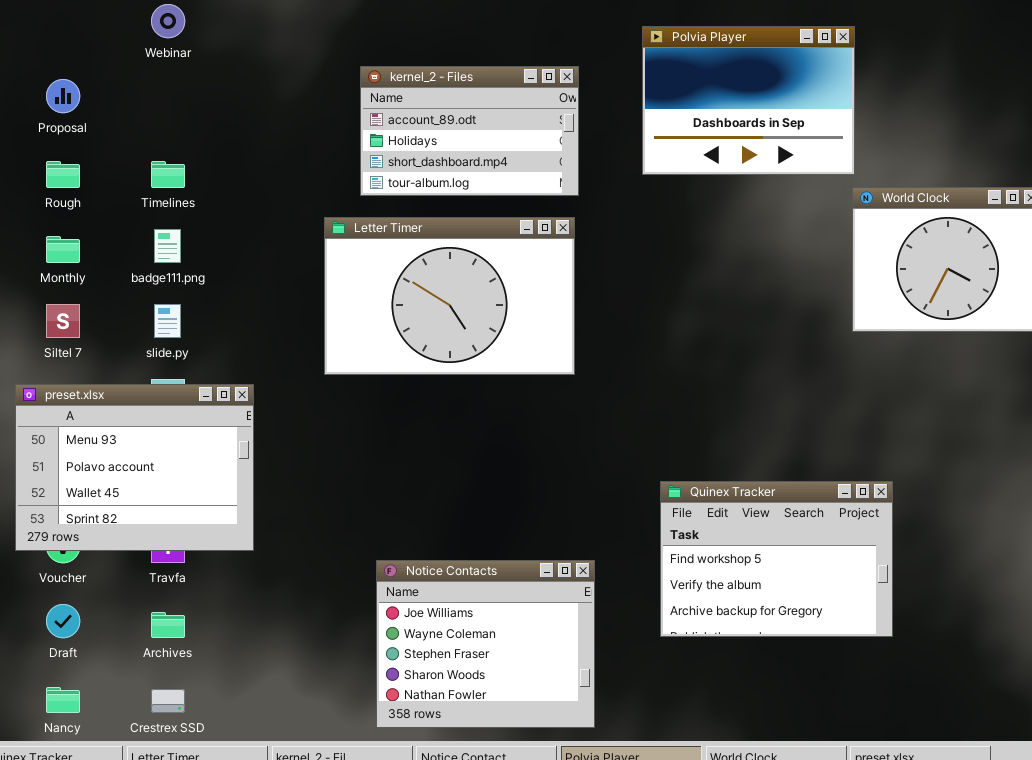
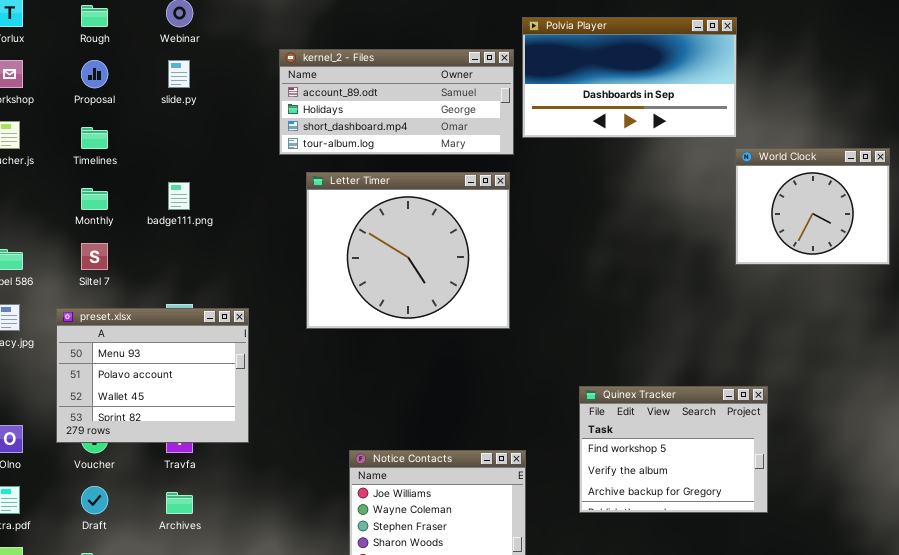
Polvia Player: [642,26,855,175] -> [522,17,737,138], resized
kernel_2 - Files: [360,66,579,196] -> [279,49,514,155], resized
Rough: [46,161,80,188] -> [81,5,108,27], moved
Timelines: [151,161,185,188] -> [81,127,108,149], moved
Letter Timer: [324,217,575,375] -> [306,172,510,329], resized
slide.py: [154,304,181,338] -> [168,60,190,88], moved

